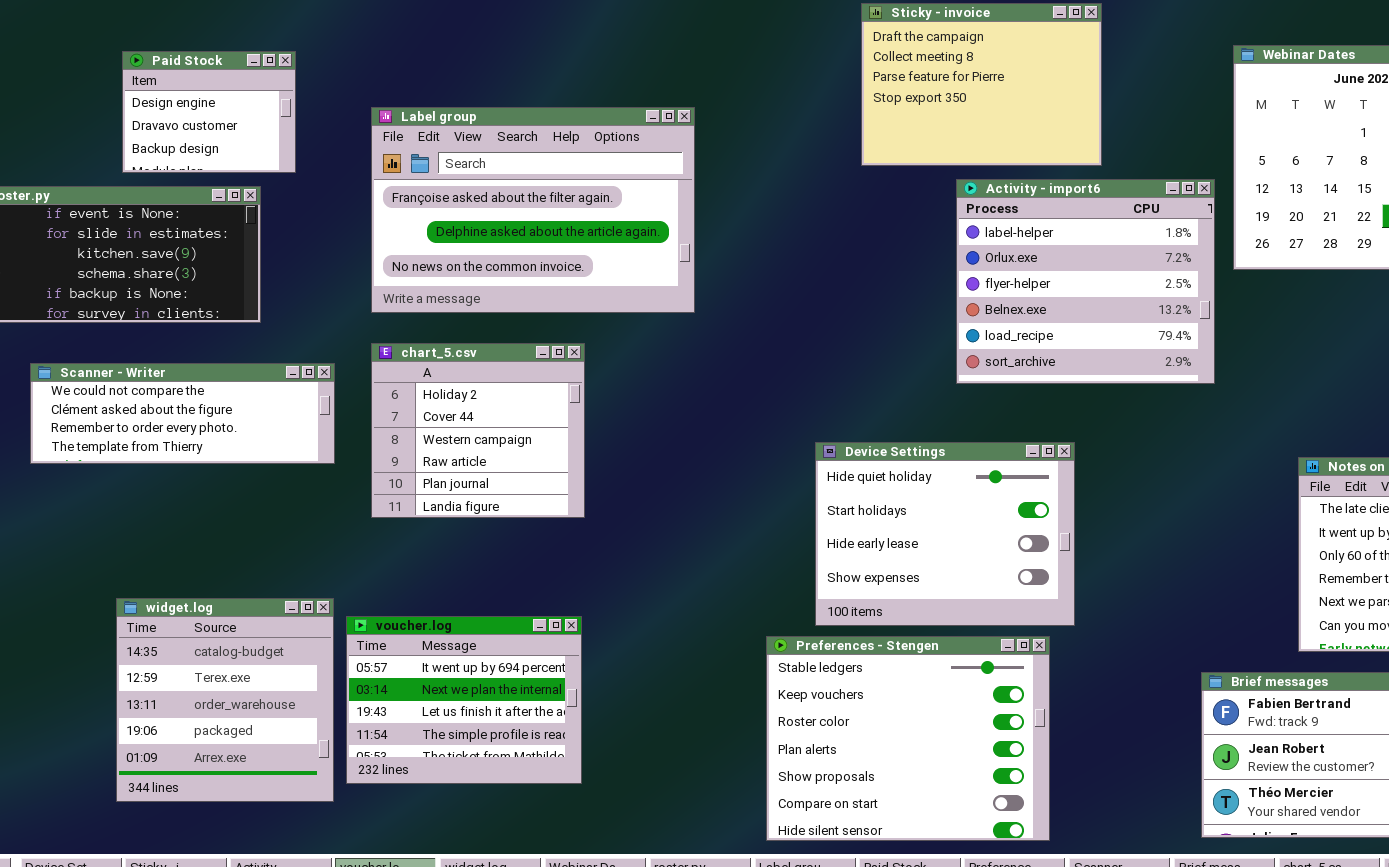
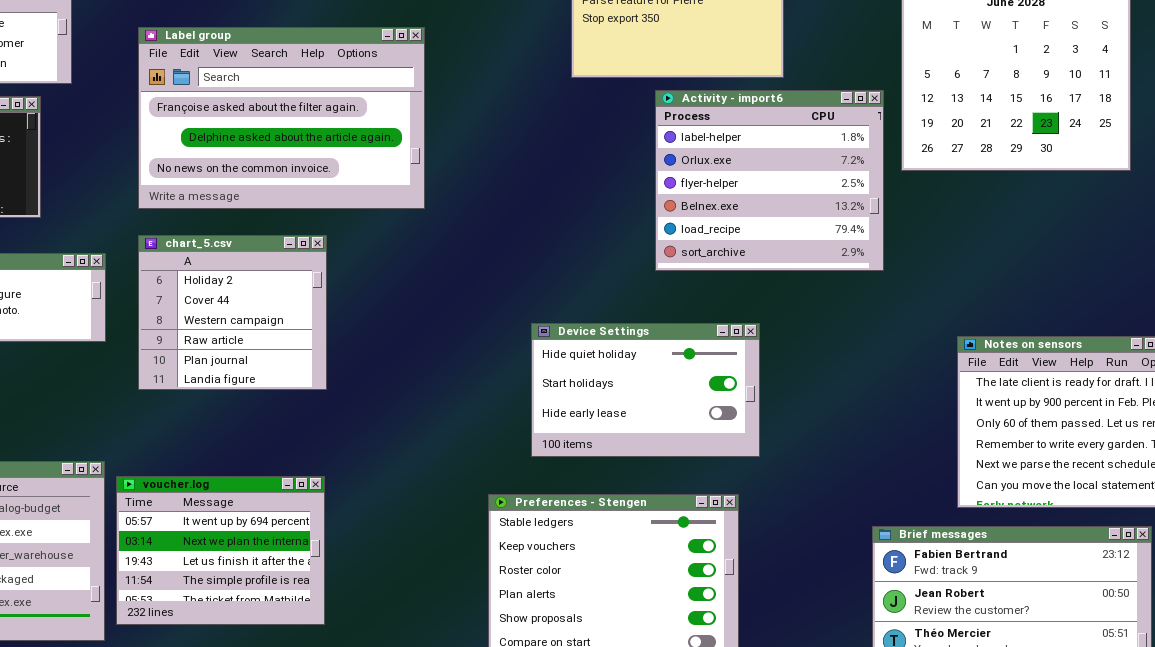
Device Settings: [815,442,1075,626] -> [531,323,760,457], resized

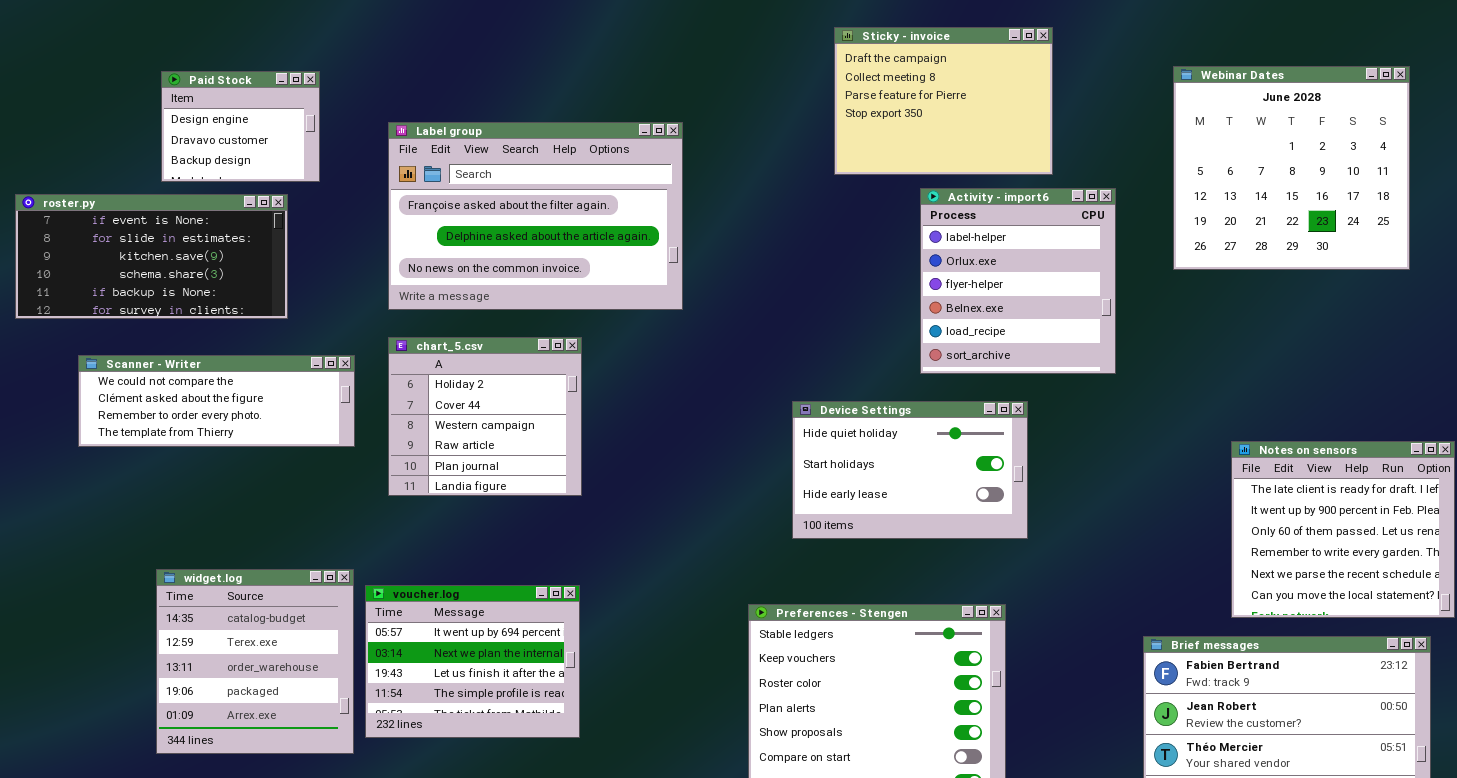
Activity - import6: [655,90,884,271] -> [920,188,1116,374], resized
Device Settings: [531,323,760,457] -> [792,401,1028,539], moved

